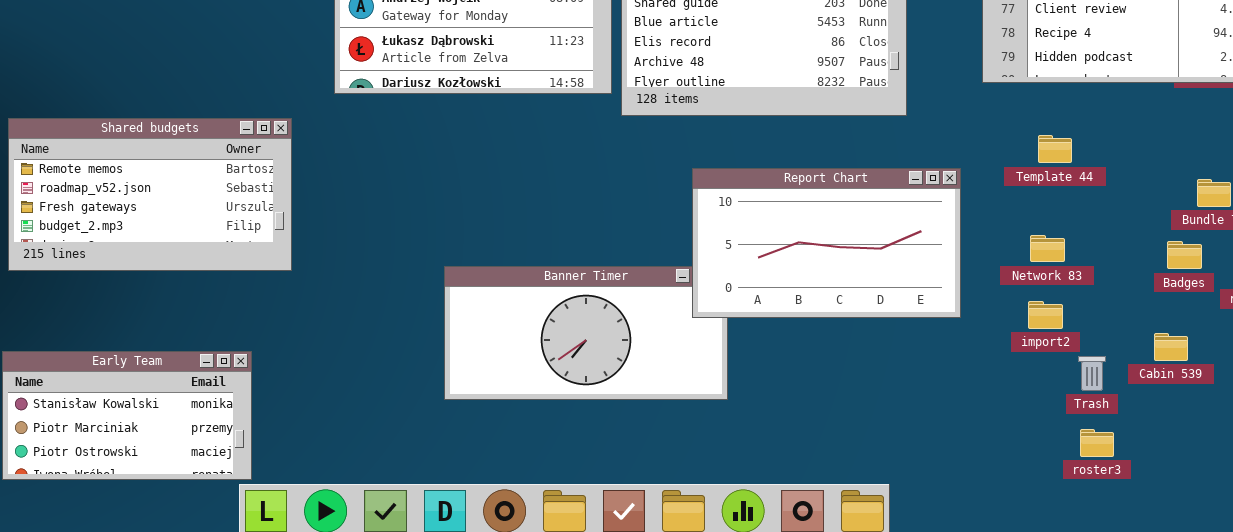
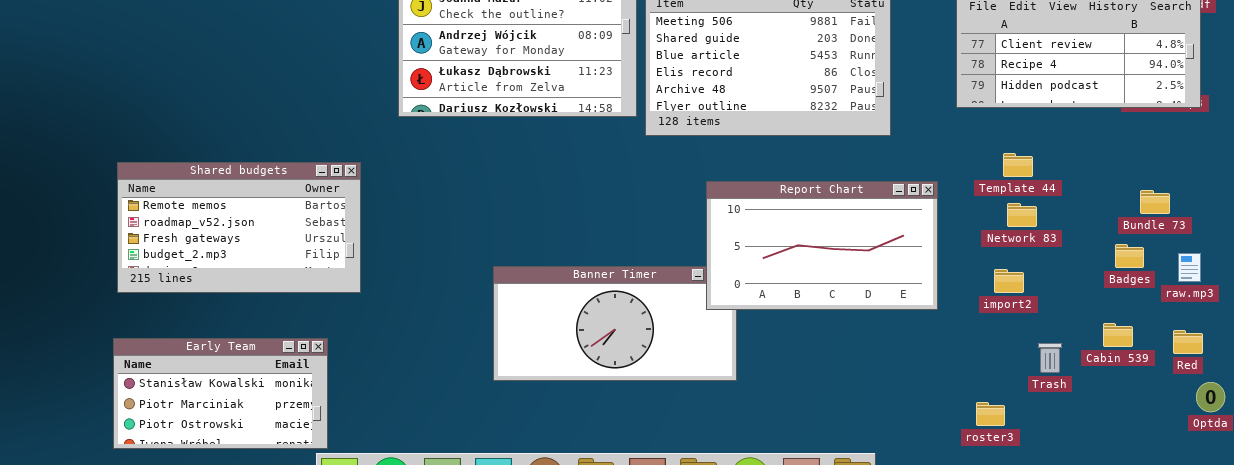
Shared budgets: [8,118,292,271] -> [117,162,361,293], moved
Network 83: [1030,235,1065,262] -> [1007,203,1037,227], moved
import2: [1028,301,1063,329] -> [994,269,1024,293], moved
roster3: [1080,429,1114,457] -> [976,402,1005,426], moved

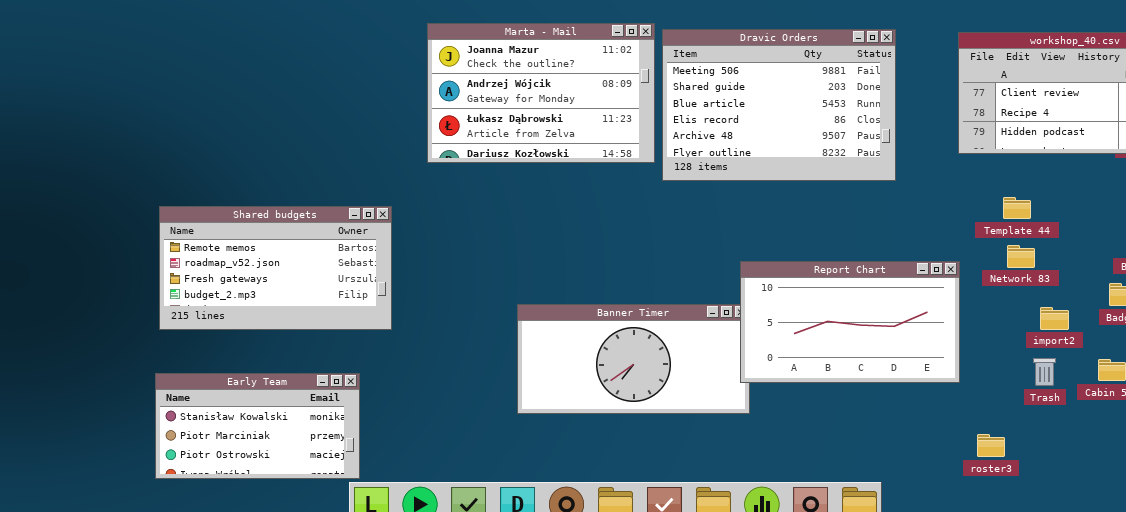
Report Chart: [706,181,938,310] -> [740,261,960,383], moved
import2: [994,269,1024,293] -> [1040,307,1069,330], moved
Trash: [1038,343,1062,373] -> [1033,358,1056,386], moved

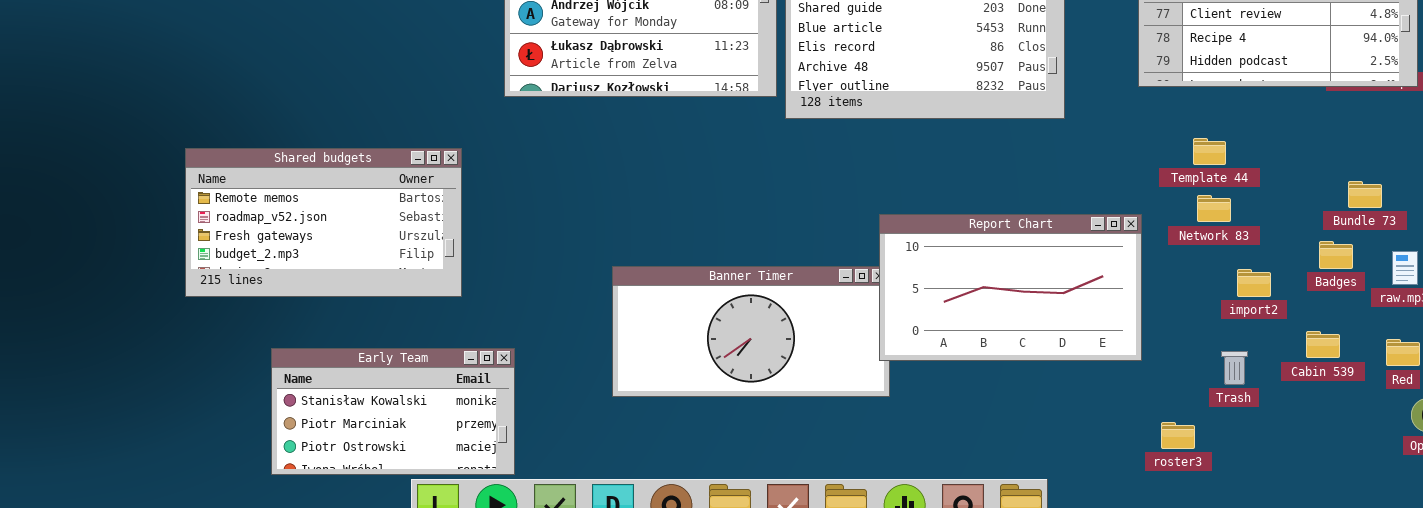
Trash: [1033,358,1056,386] -> [1221,351,1248,385], moved
Early Team: [155,373,360,479] -> [271,348,515,475], moved

